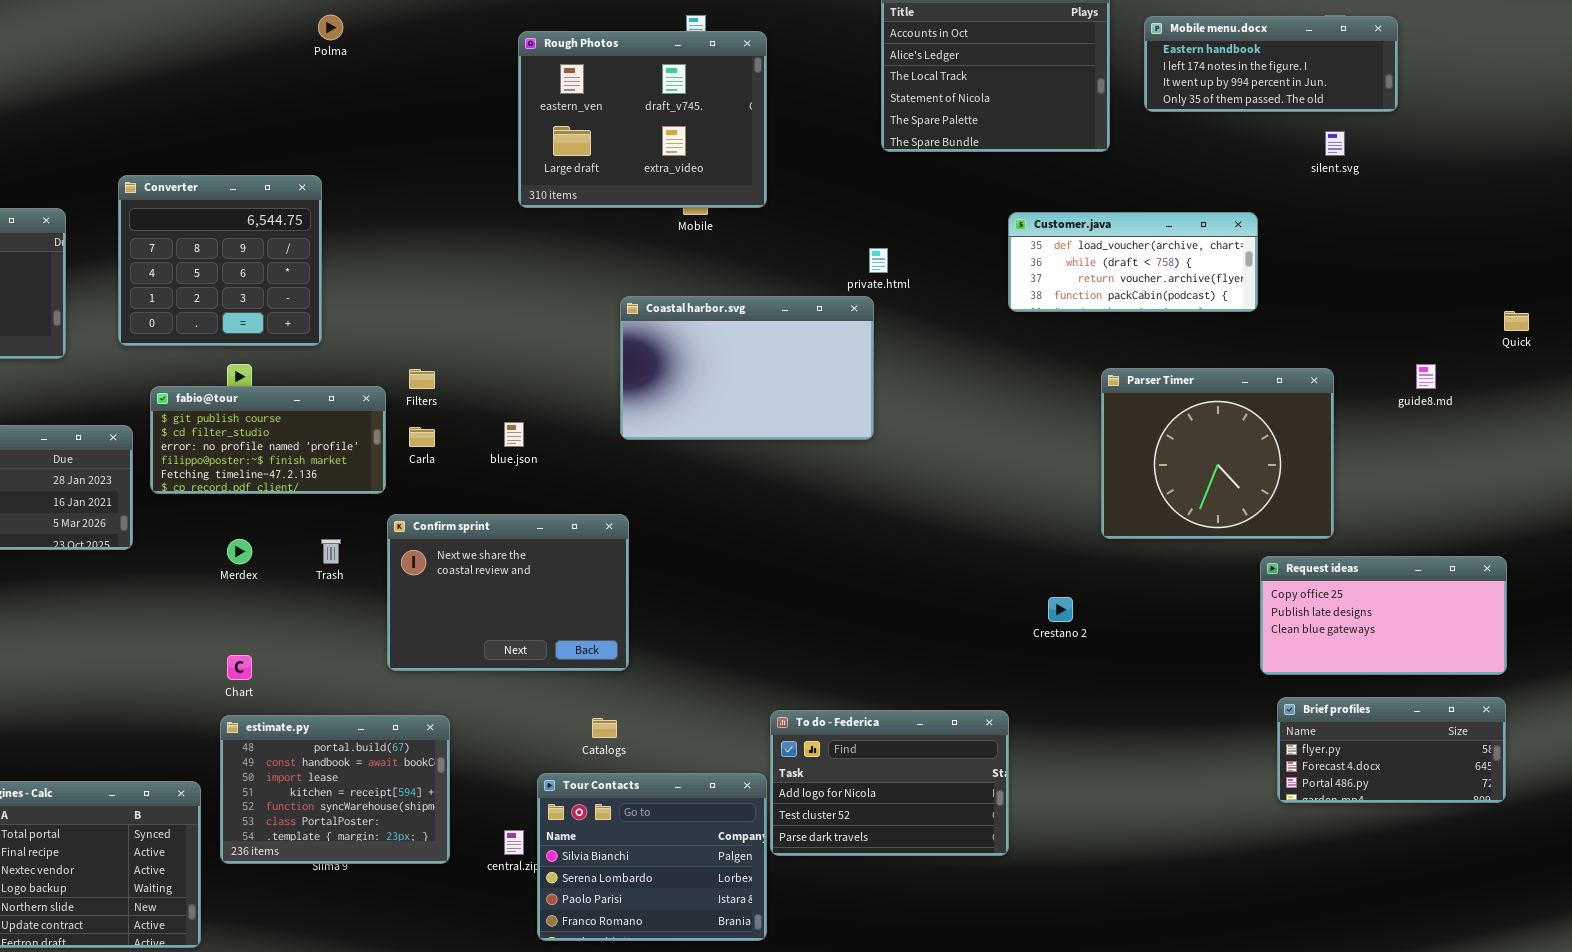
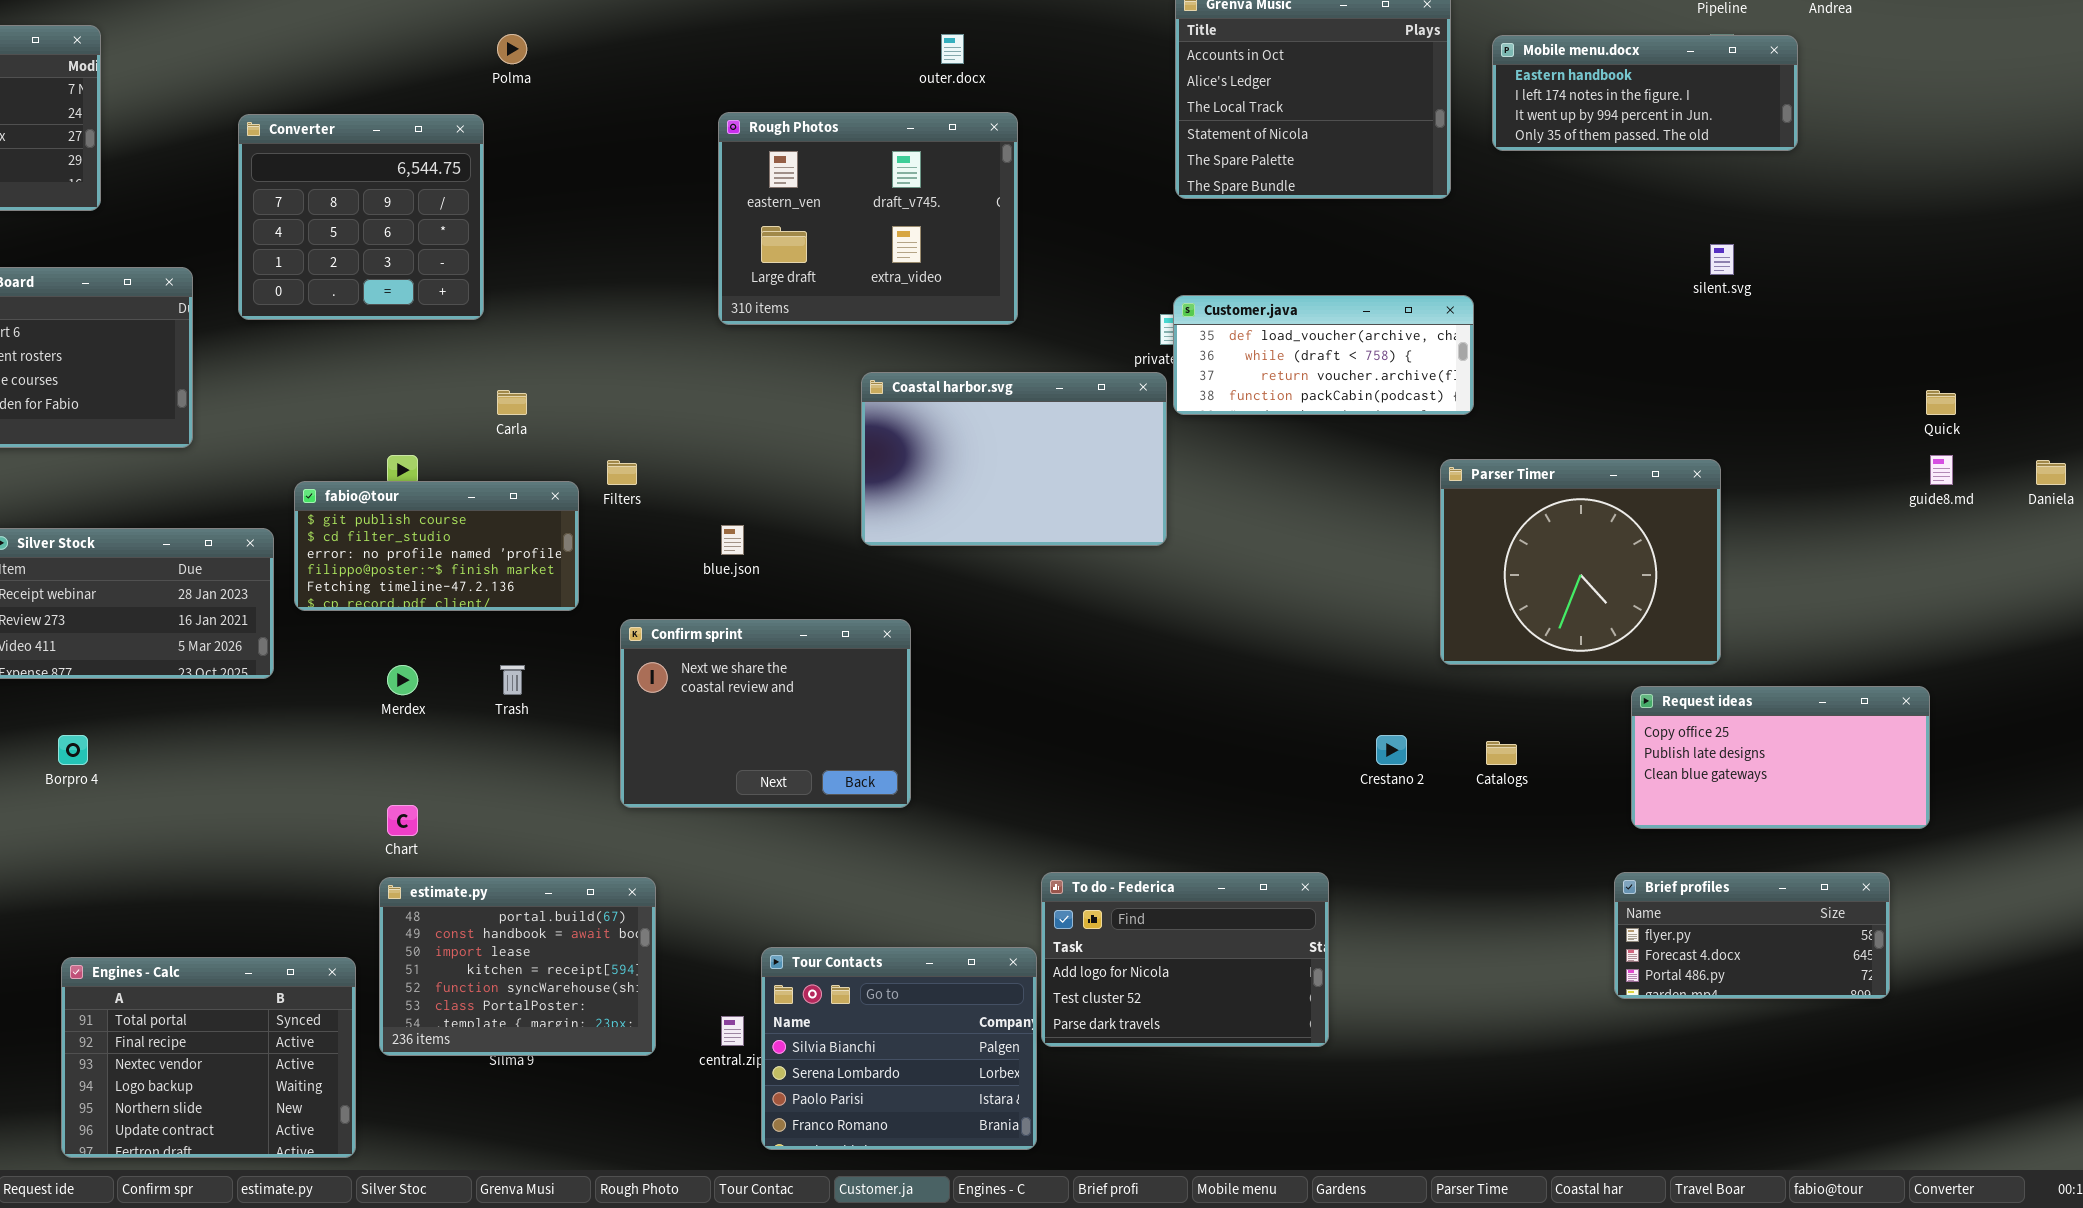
Rough Photos: [518,31,767,208] -> [718,112,1018,325], moved
silent.svg: [1325,131,1345,156] -> [1710,244,1734,275], moved
Converter: [118,175,322,346] -> [238,114,484,320], moved
Customer.java: [1008,212,1258,312] -> [1173,295,1474,415], moved
guide8.md: [1416,364,1436,389] -> [1930,455,1953,485], moved
Carla: [409,427,435,447] -> [497,390,527,415], moved
Confirm sprint: [387,514,629,671] -> [620,619,911,808], moved
Brief profiles: [1277,697,1506,803] -> [1614,872,1890,999], moved
Catalogs: [592,718,617,738] -> [1486,741,1517,765], moved

